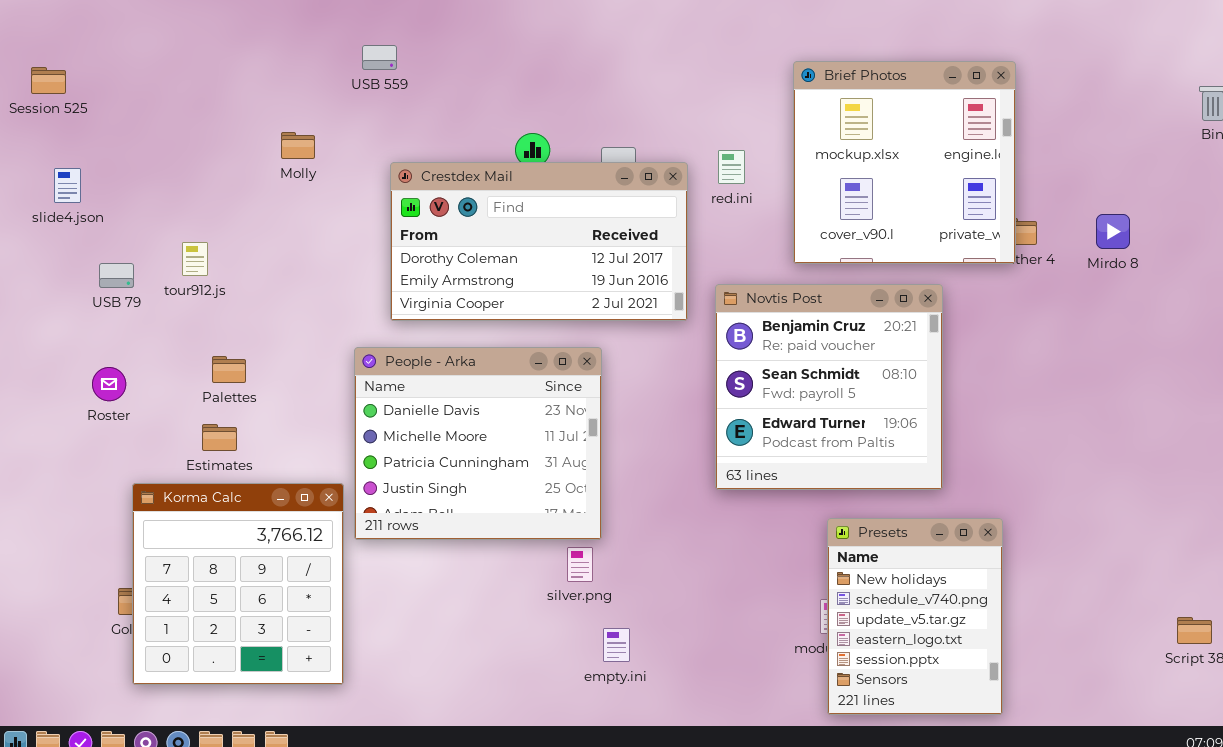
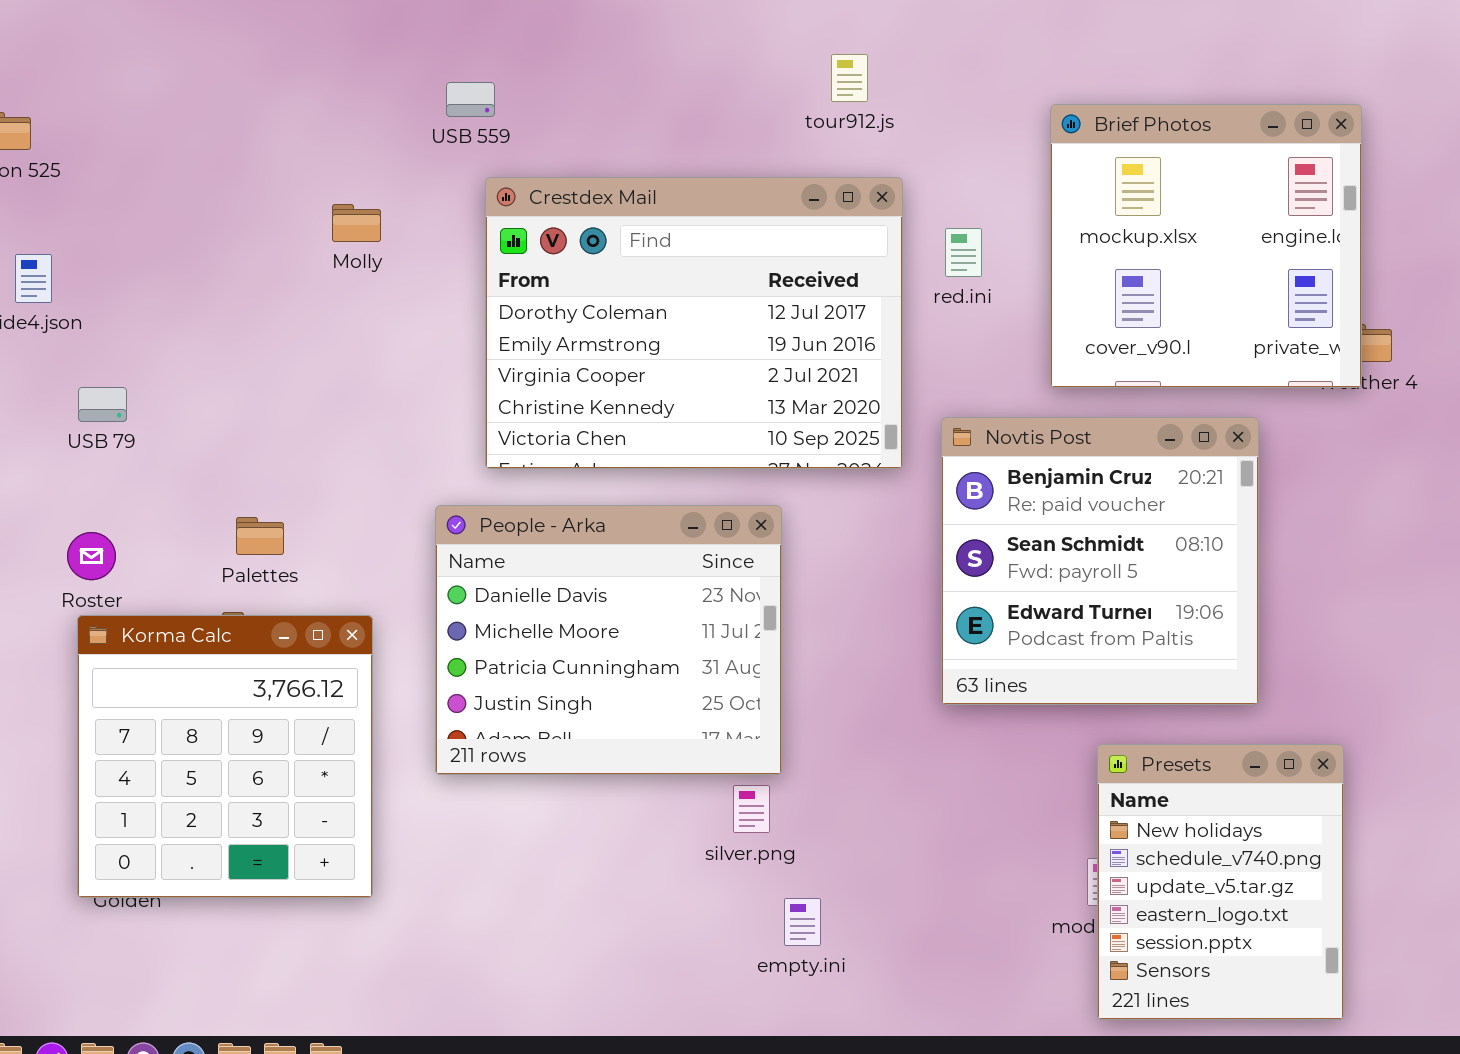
Crestdex Mail: [390,162,688,321] -> [485,177,903,469], resized
tour912.js: [182,242,208,276] -> [831,54,868,102], moved
Korma Calc: [132,483,344,685] -> [77,615,373,898], moved

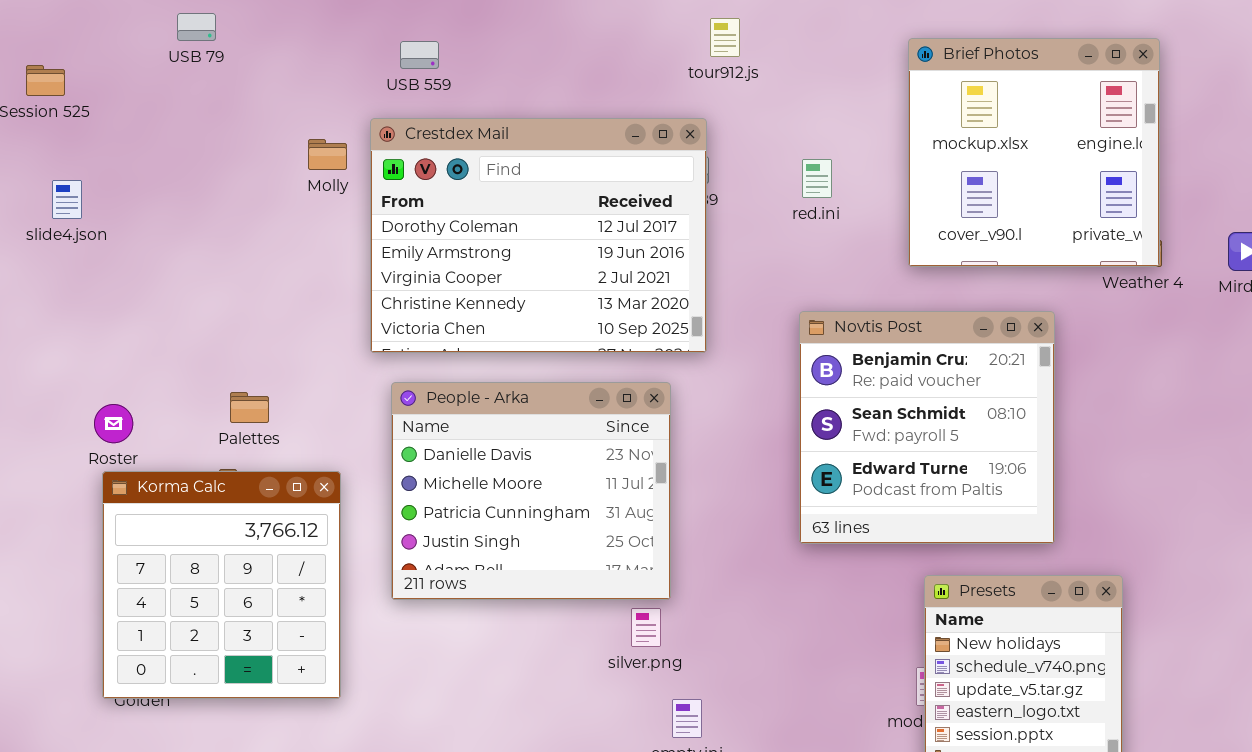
Brief Photos: [1050,104,1362,388] -> [908,38,1160,267], moved
Crestdex Mail: [485,177,903,469] -> [370,118,707,353], moved
USB 79: [78,387,127,422] -> [177,13,216,41], moved

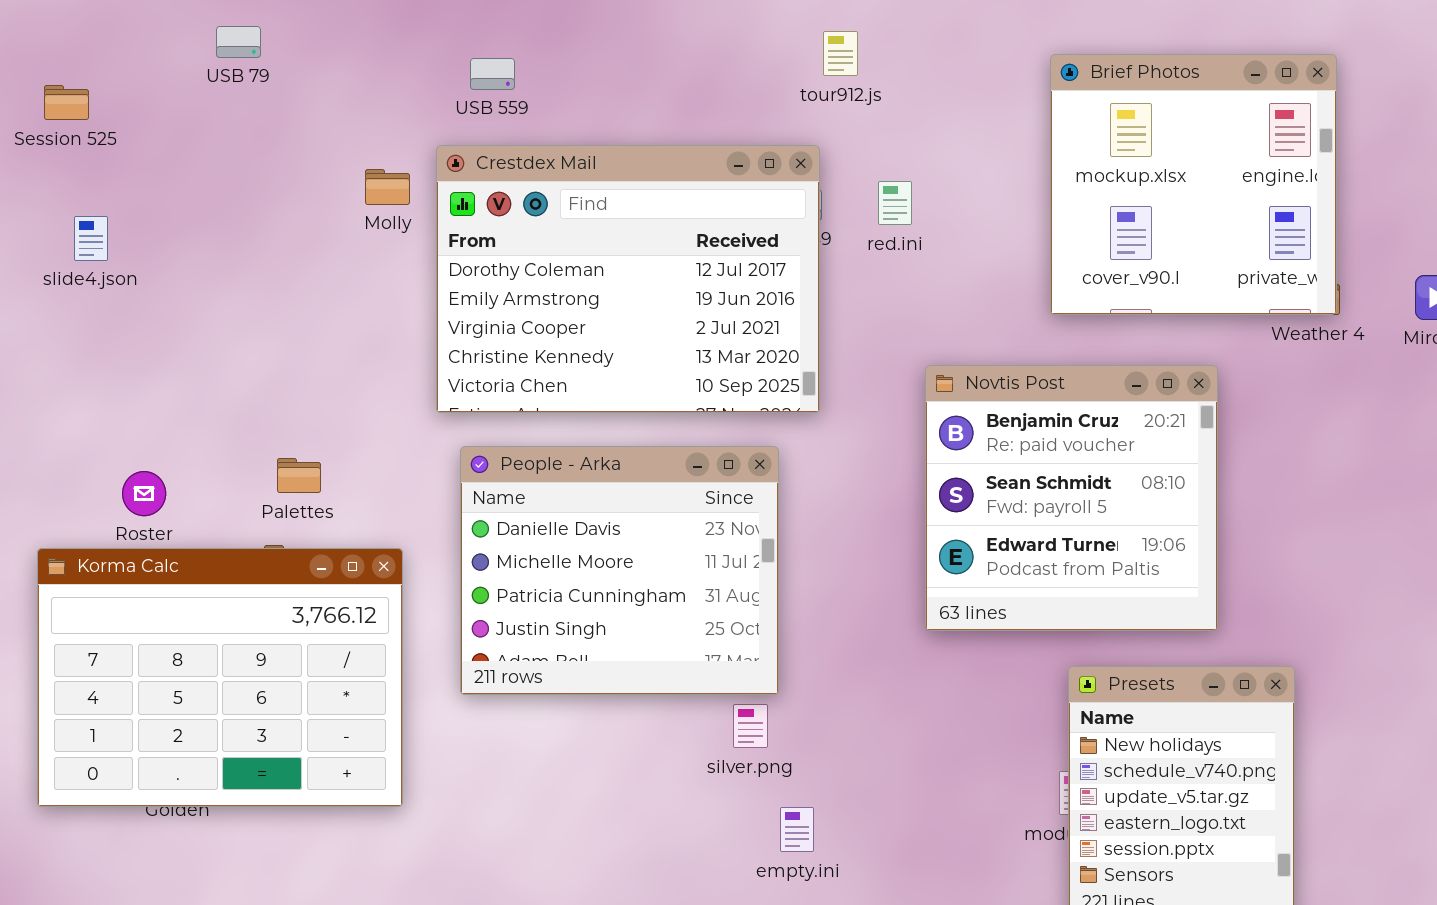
red.ini: [802,159,832,198] -> [878,181,912,225], moved
Korma Calc: [102,471,341,699] -> [37,548,403,807], resized

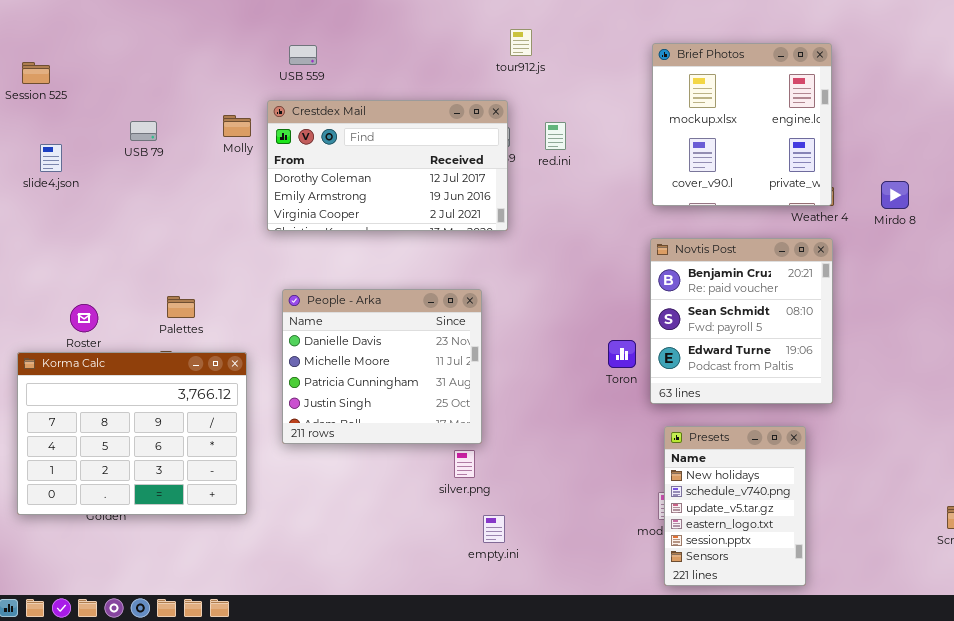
USB 79: [216,26,261,58] -> [130,121,157,141], moved
Crestdex Mail: [436,145,820,413] -> [267,100,508,231], resized
Novtis Post: [925,365,1218,631] -> [650,238,833,404], moved

